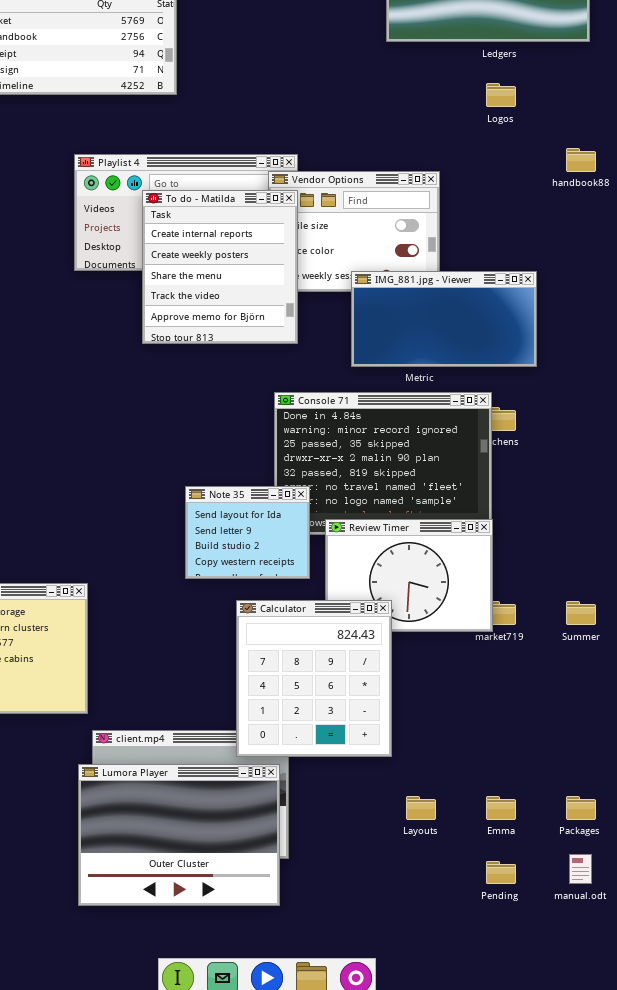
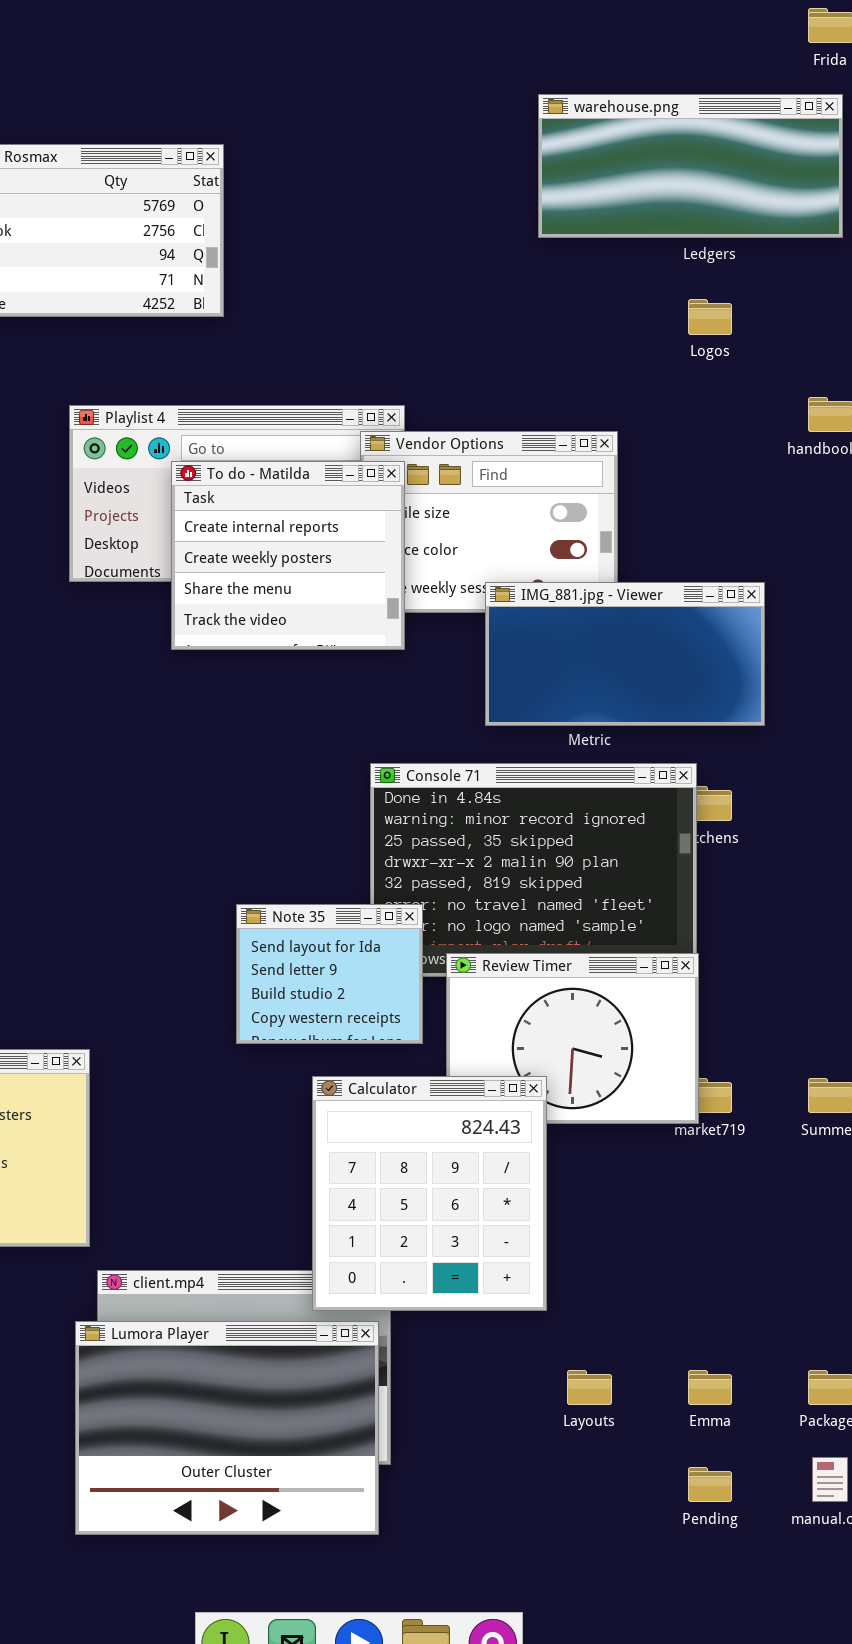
To do - Matilda: [142,190,298,344] -> [171,461,405,650], resized

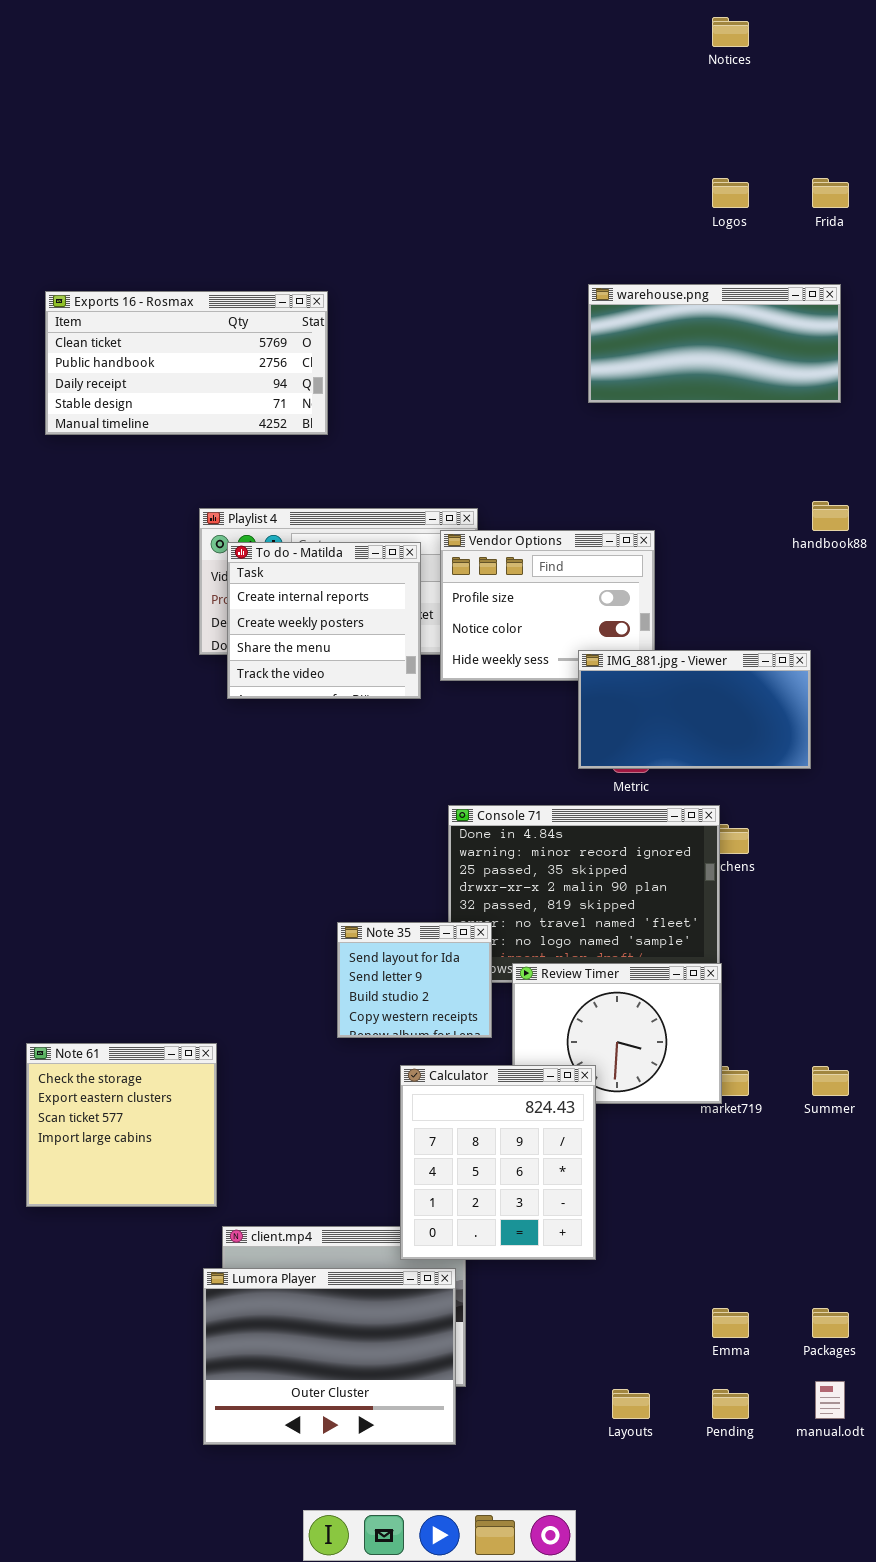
warehouse.png: [538,94,843,238] -> [588,284,841,403], moved
Logos: [688,299,732,335] -> [712,178,749,208], moved
To do - Matilda: [171,461,405,650] -> [227,542,421,699], moved
IMG_881.jpg - Viewer: [485,582,765,726] -> [578,650,811,769], moved
Layouts: [567,1370,612,1405] -> [612,1389,650,1419], moved

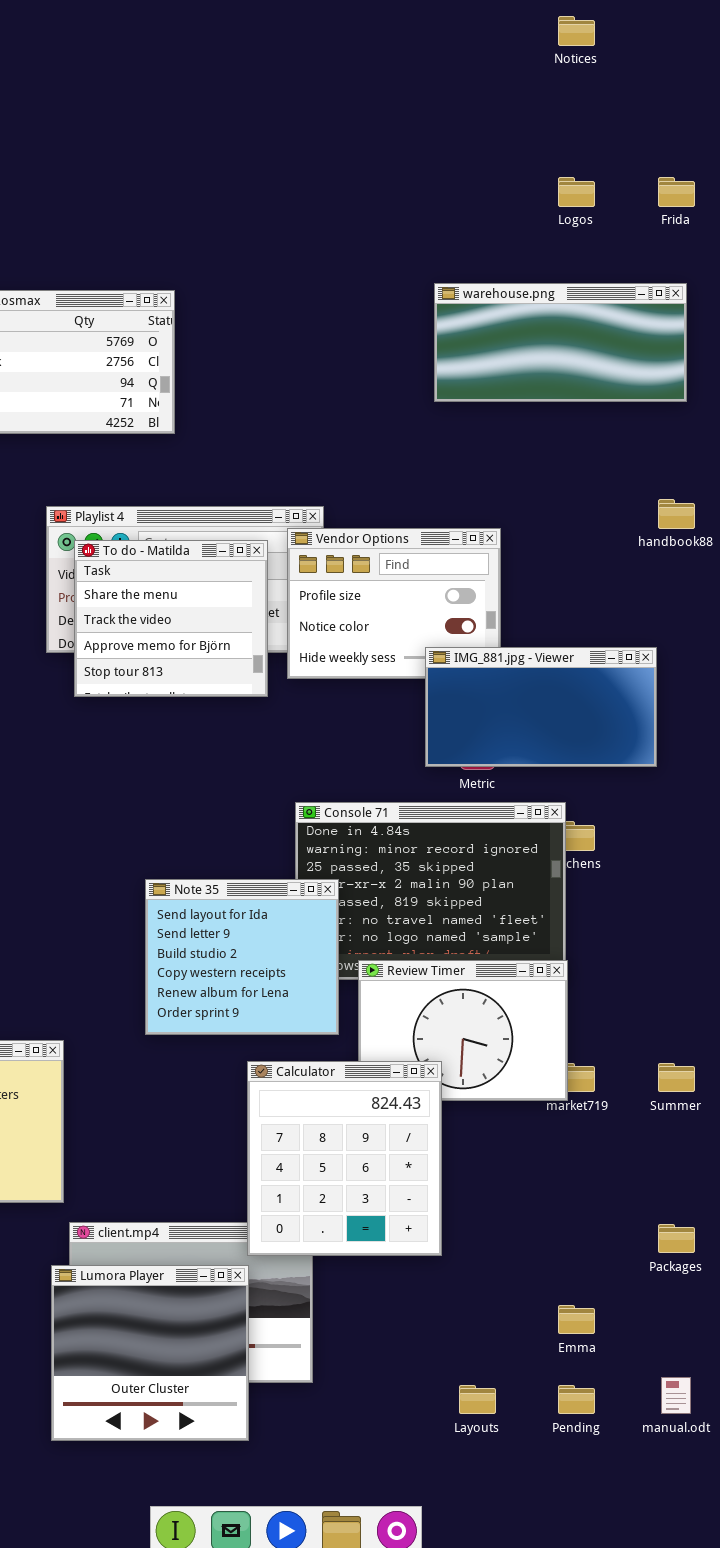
To do - Matilda: [227,542,421,699] -> [74,540,268,697], scrolled down 2 rows
Note 35: [337,922,492,1038] -> [145,879,339,1035], resized
Lumora Player: [203,1268,456,1445] -> [51,1265,249,1441], resized
Packages: [812,1308,849,1338] -> [658,1224,695,1253], moved

